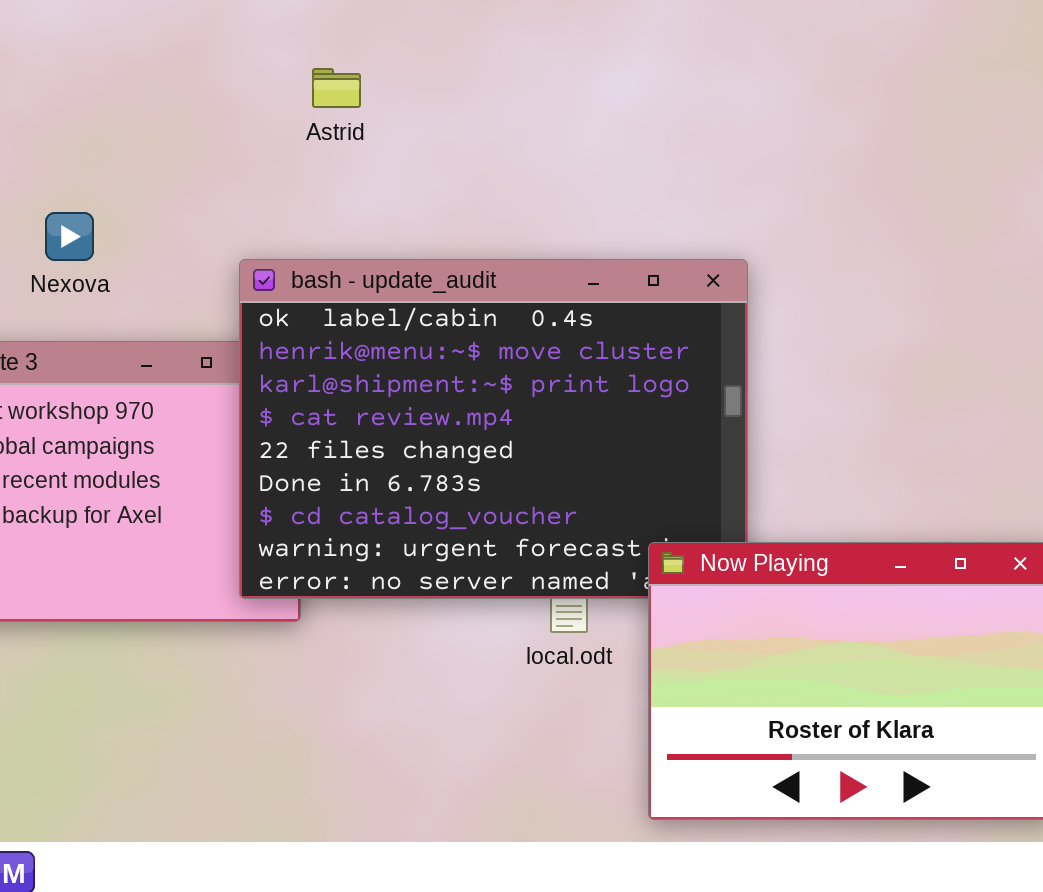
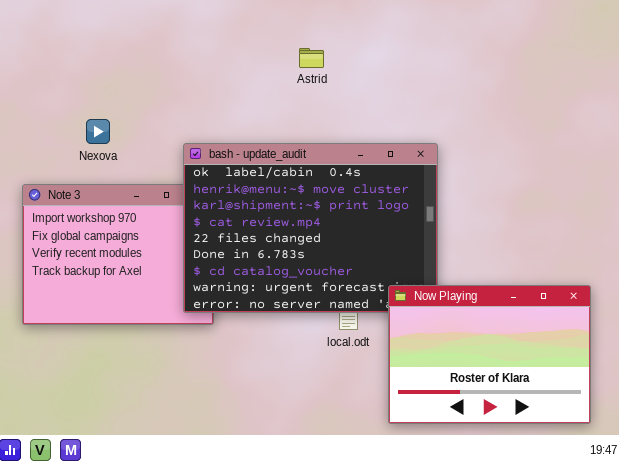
Astrid: [312,68,361,108] -> [299,48,324,68], moved

